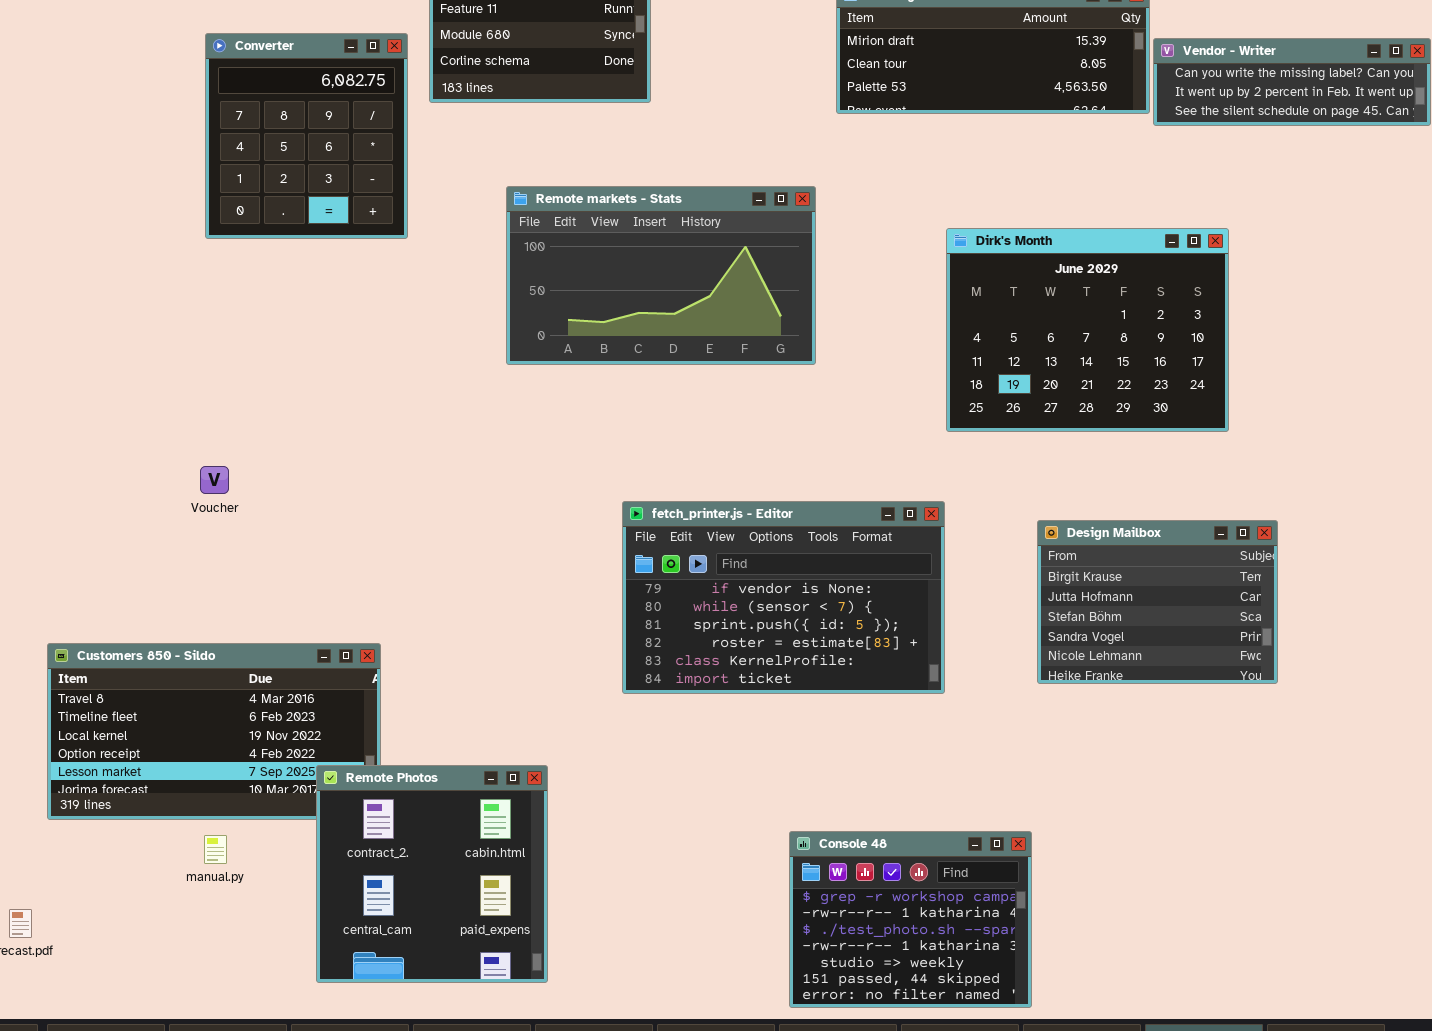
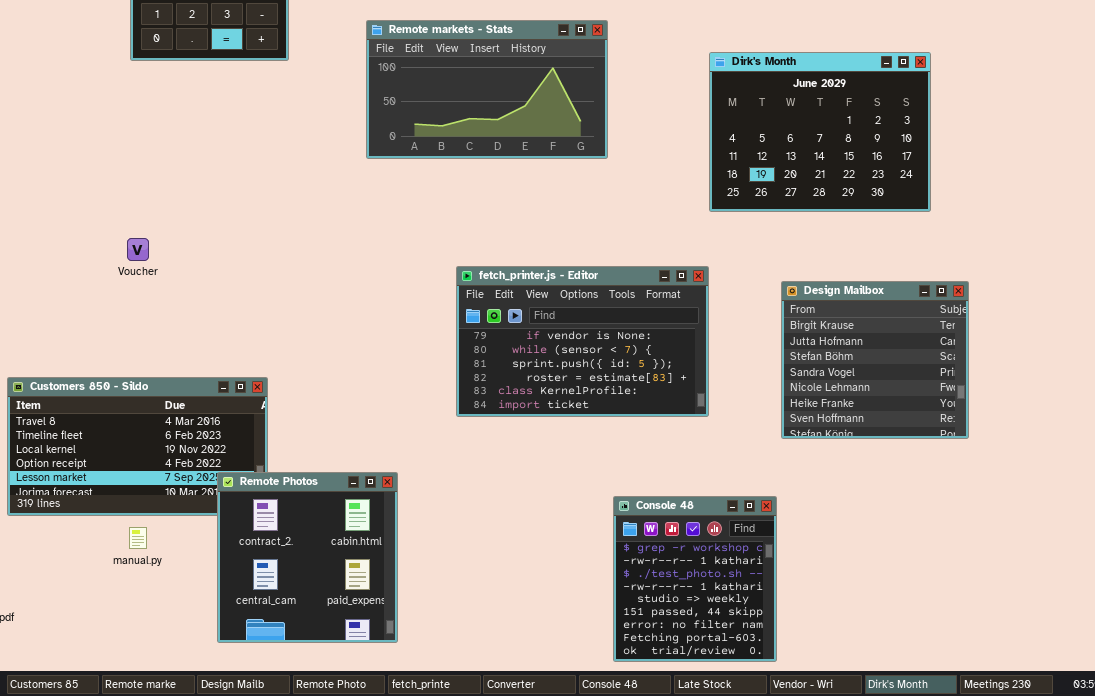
Design Mailbox: [1037,520,1278,684] -> [781,281,969,439], resized
Console 48: [789,831,1032,1008] -> [613,496,777,662], resized

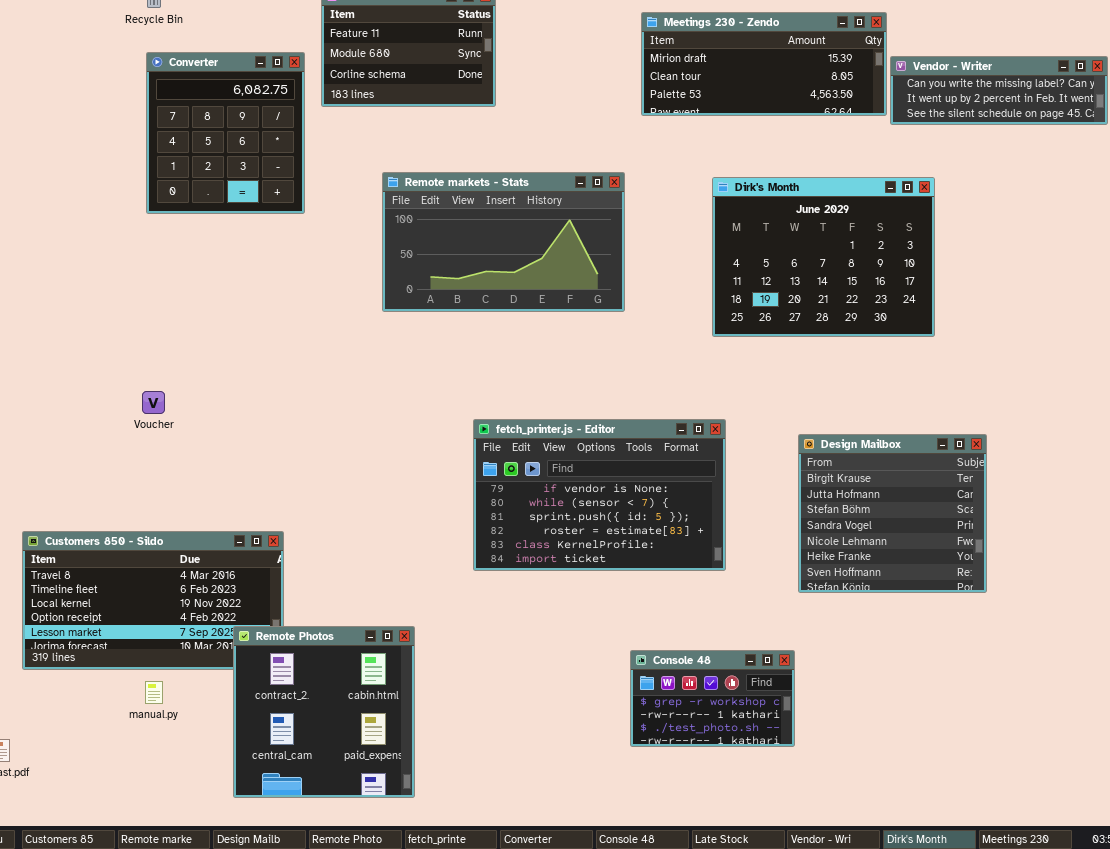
Dirk's Month: [709,52,931,212] -> [712,177,935,337], moved
Console 48: [613,496,777,662] -> [630,650,795,747], resized

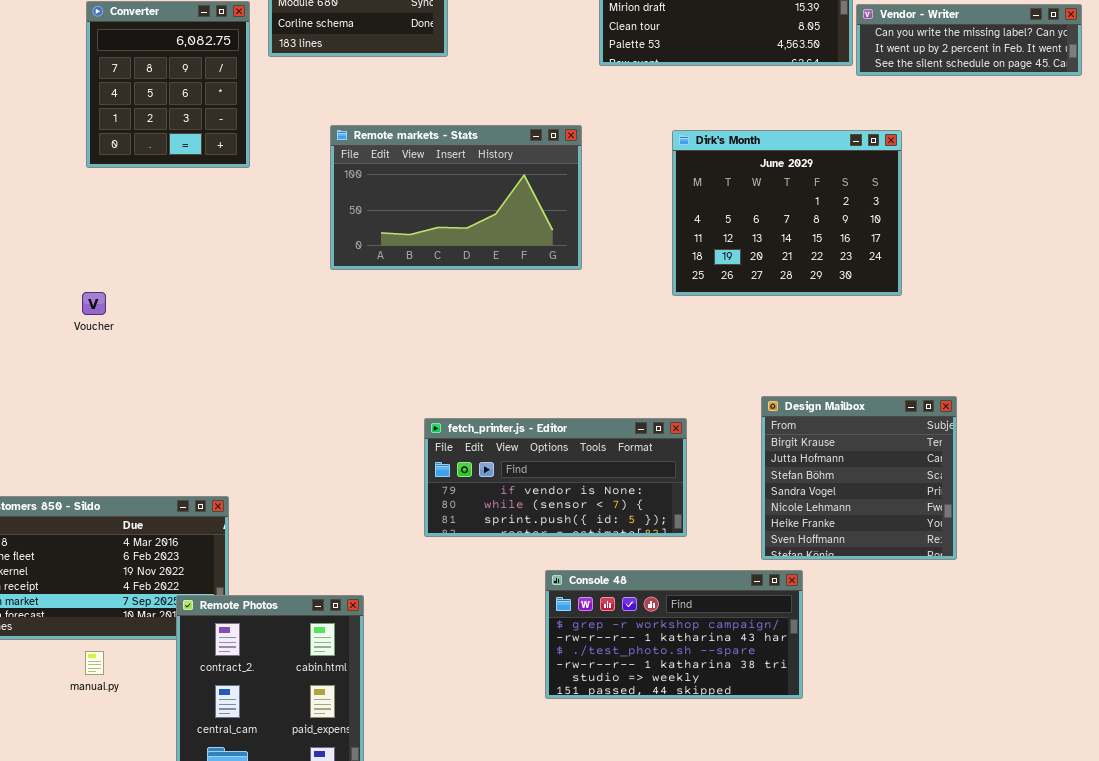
Voucher: [142,391,165,414] -> [82,292,106,315], moved
fetch_printer.js - Editor: [473,419,726,571] -> [424,418,687,537], resized
Console 48: [630,650,795,747] -> [545,570,803,699], moved, resized

